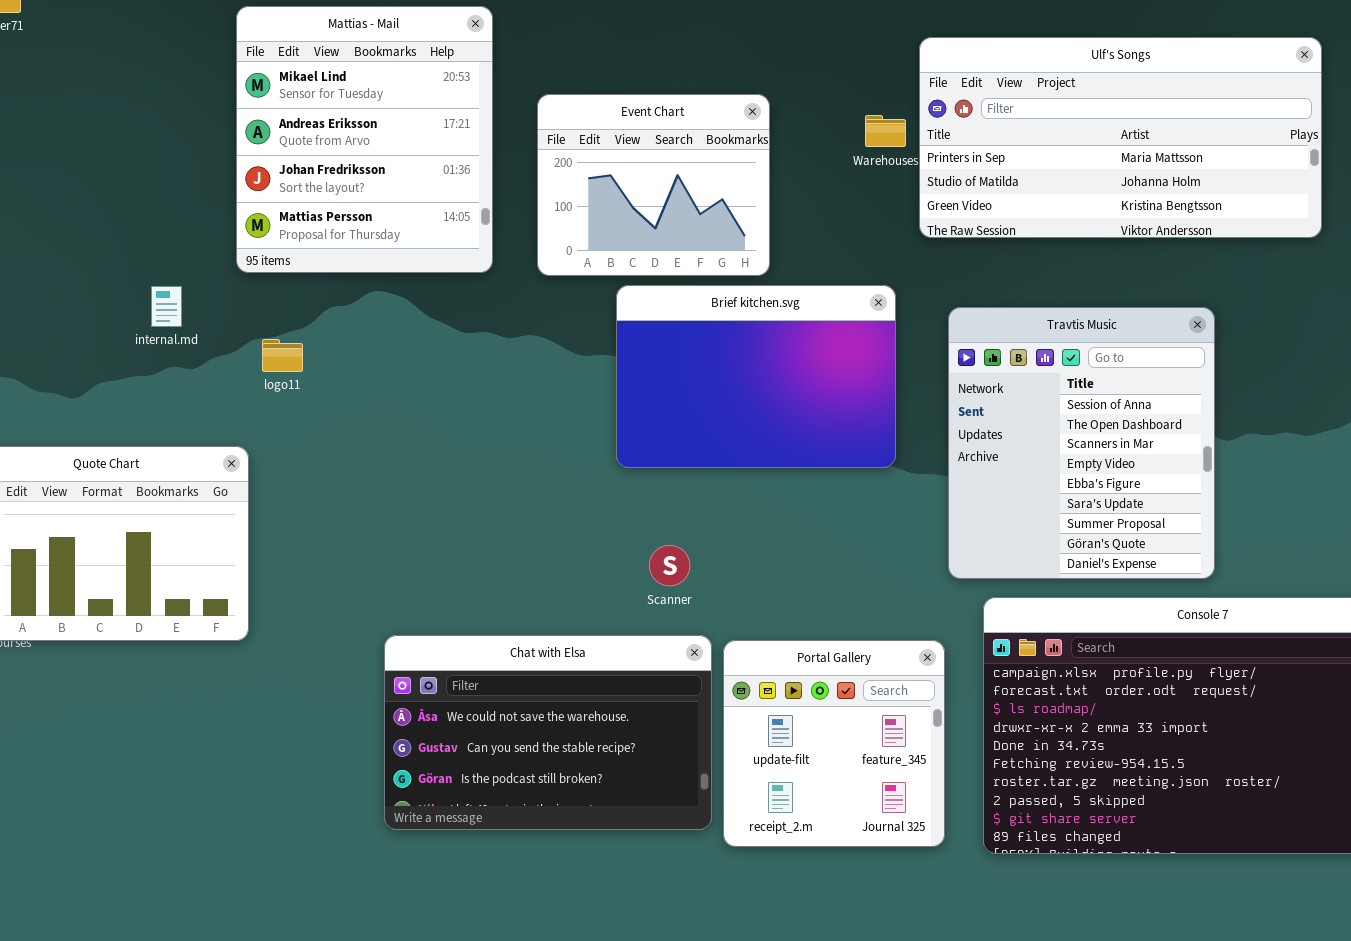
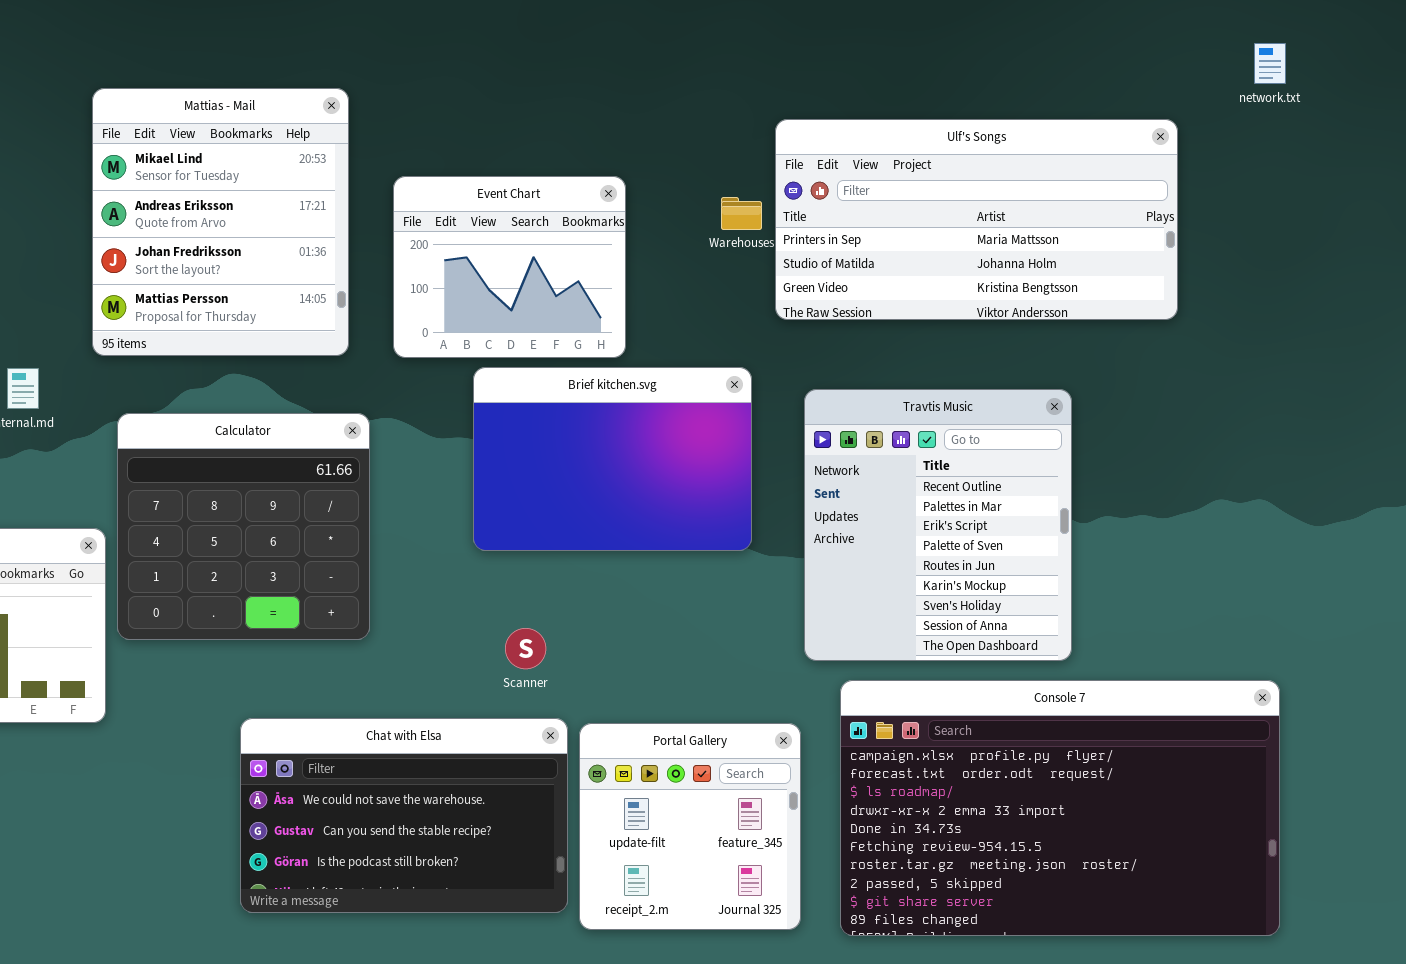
Travtis Music: [948,307,1215,579] -> [804,389,1072,661], scrolled up 7 rows
Calculator: none -> [117,413,370,640], opened

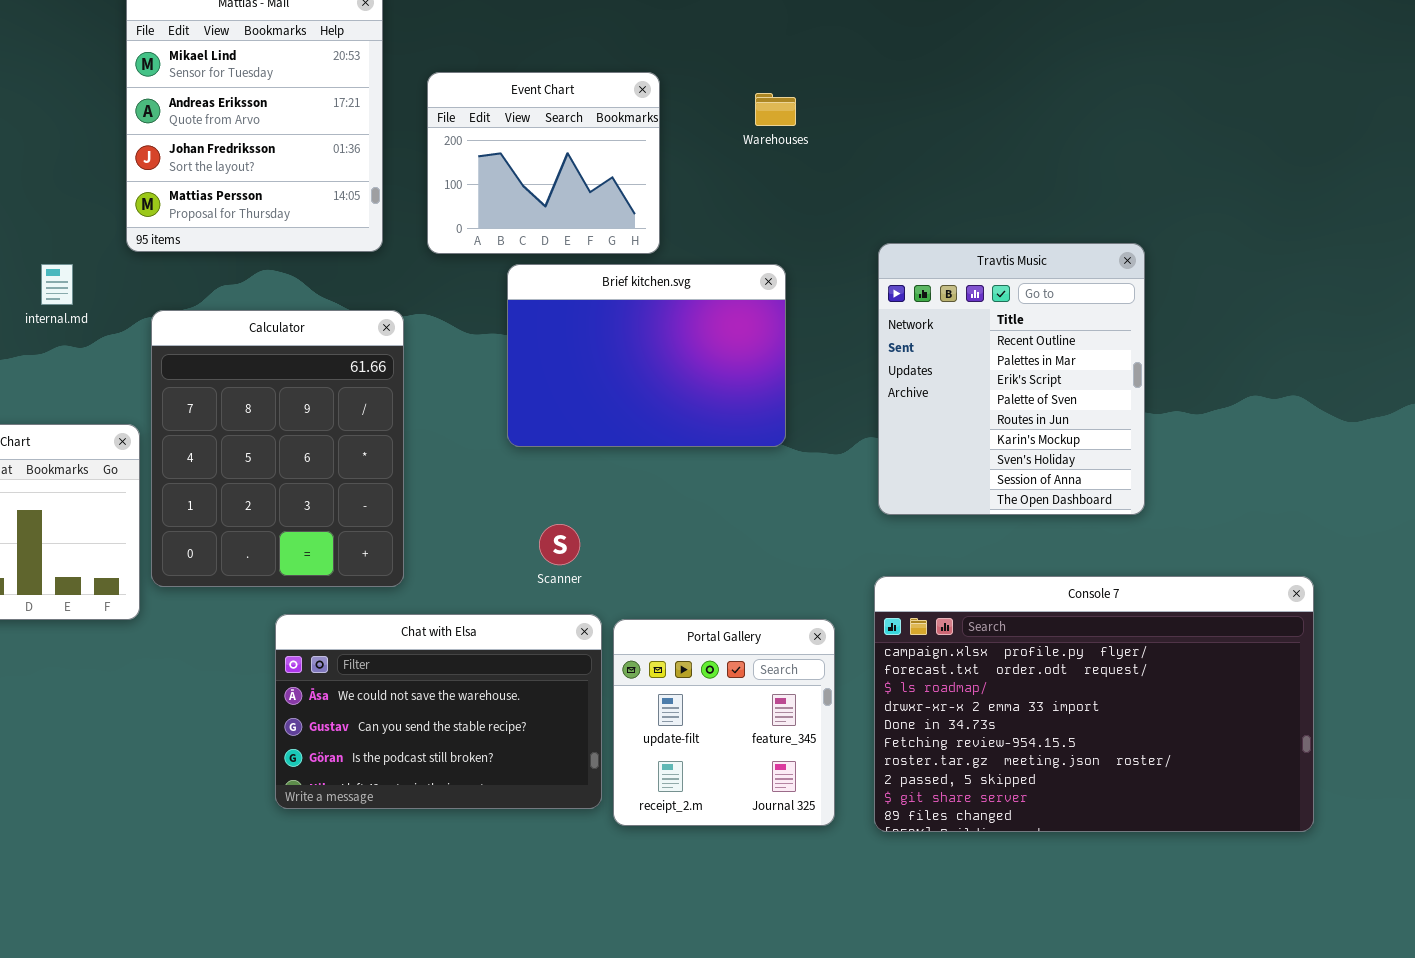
Ulf's Songs: [775,119,1178,320] -> none, closed
Travtis Music: [804,389,1072,661] -> [878,243,1145,515], moved
Calculator: [117,413,370,640] -> [151,310,404,587], resized

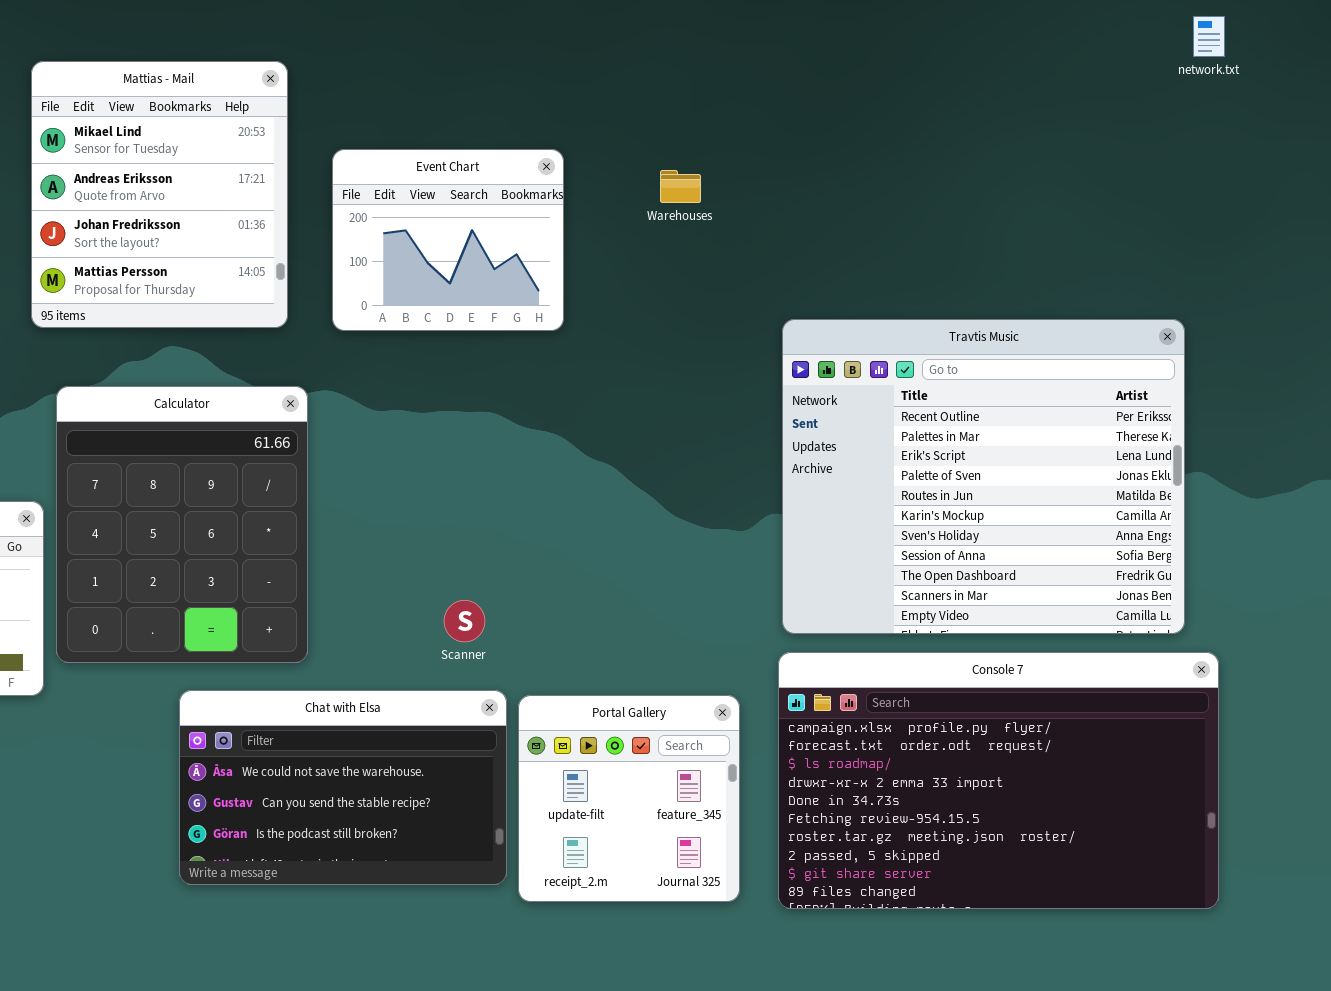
Travtis Music: [878,243,1145,515] -> [782,319,1185,634], resized
Brief kitchen.svg: [507,264,786,447] -> none, closed

